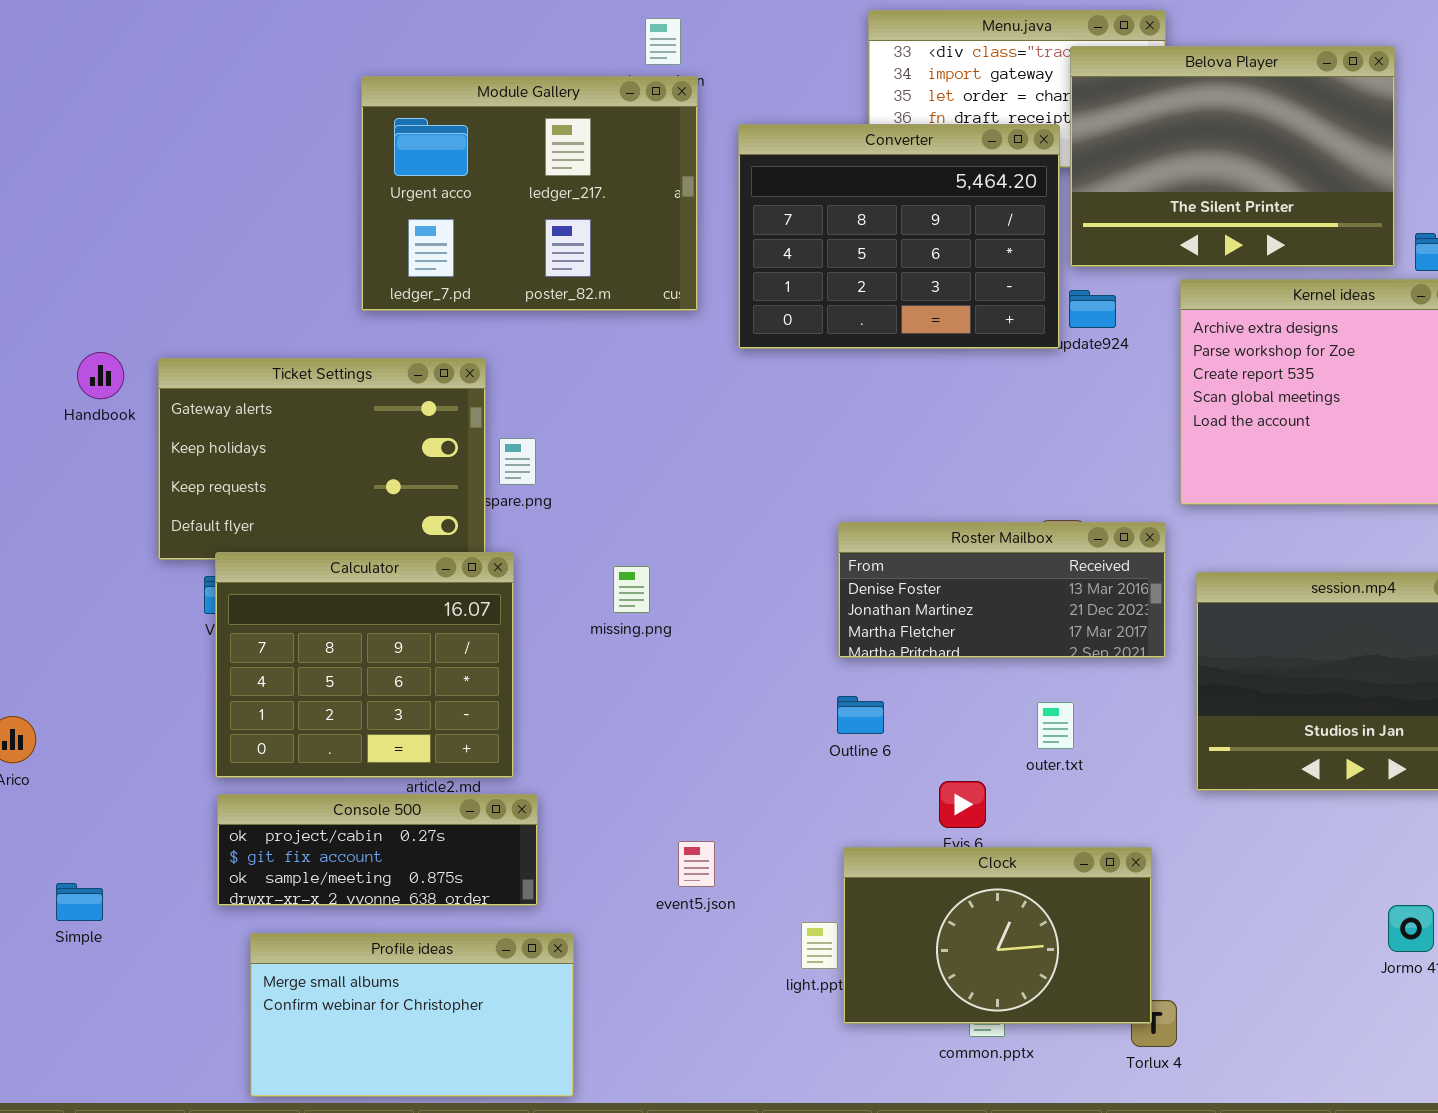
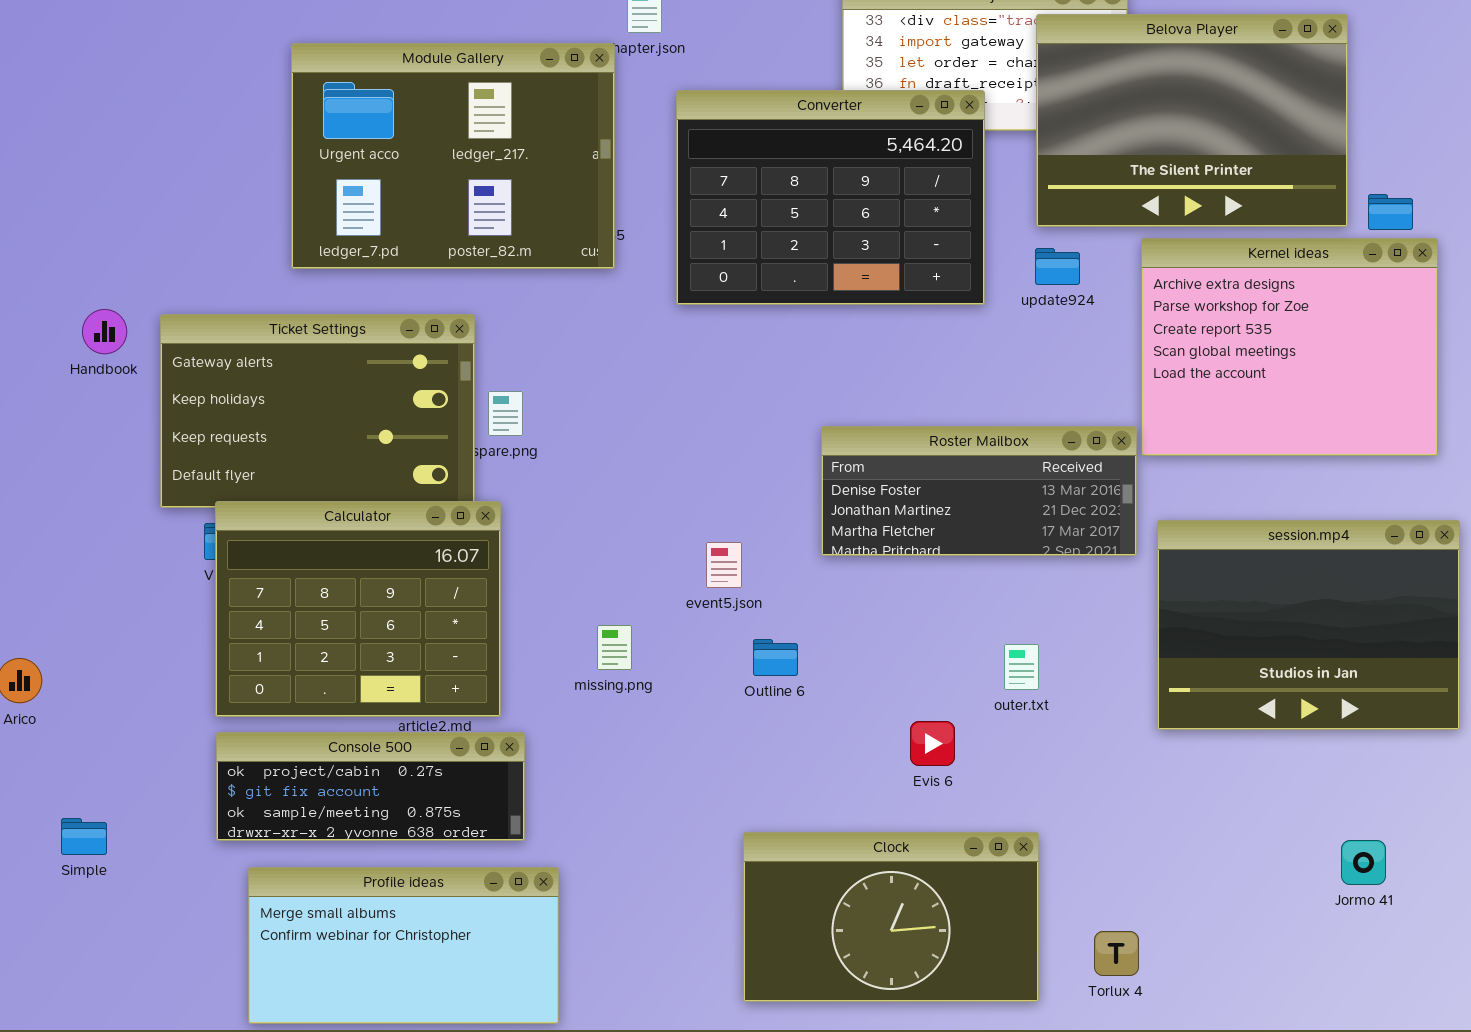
Module Gallery: [361,76,698,311] -> [291,43,615,269], moved
Converter: [738,124,1060,349] -> [676,90,985,305], moved
Roster Mailbox: [838,522,1166,658] -> [821,426,1137,556], moved
missing.png: [613,566,650,613] -> [597,625,632,670], moved
Outline 6: [837,696,884,734] -> [753,639,798,676], moved
event5.json: [678,841,715,887] -> [706,542,742,588], moved
Clock: [843,847,1152,1024] -> [743,832,1039,1002], moved

